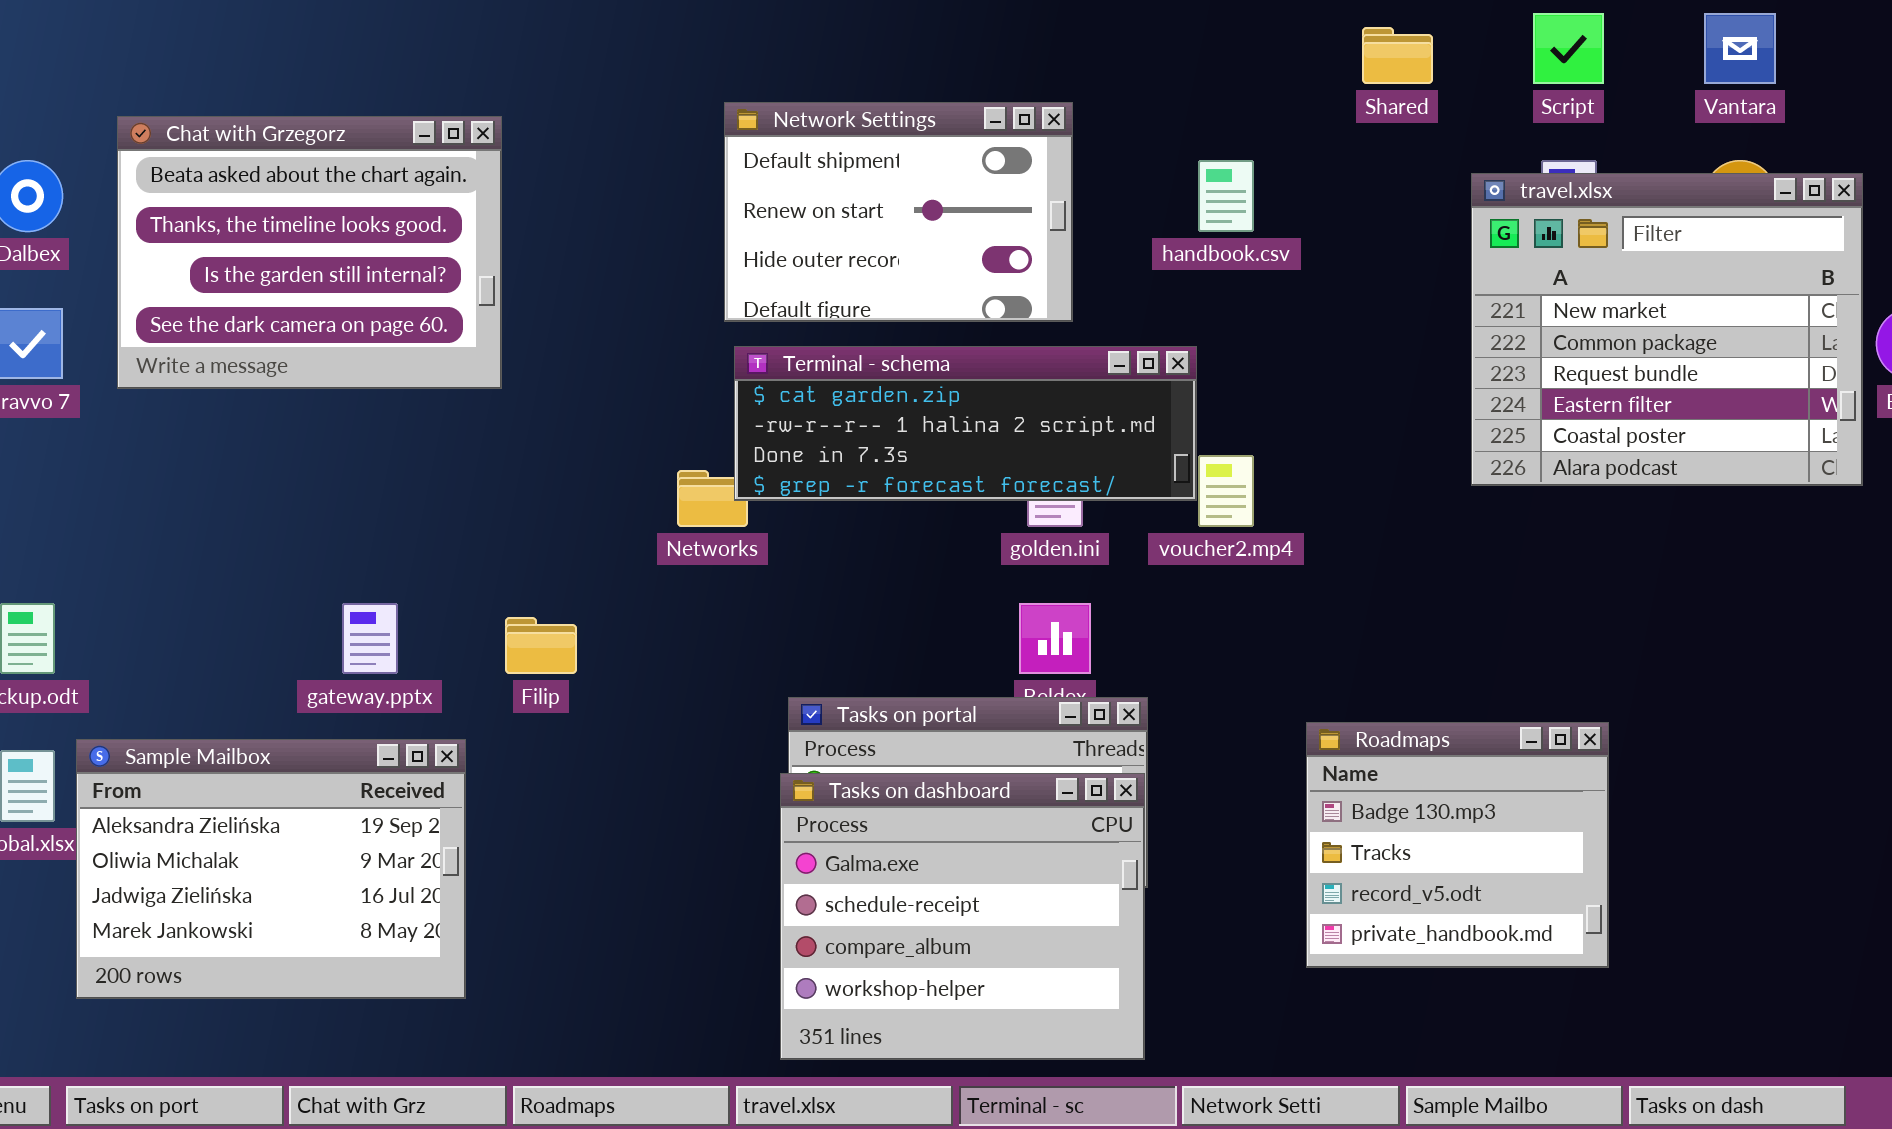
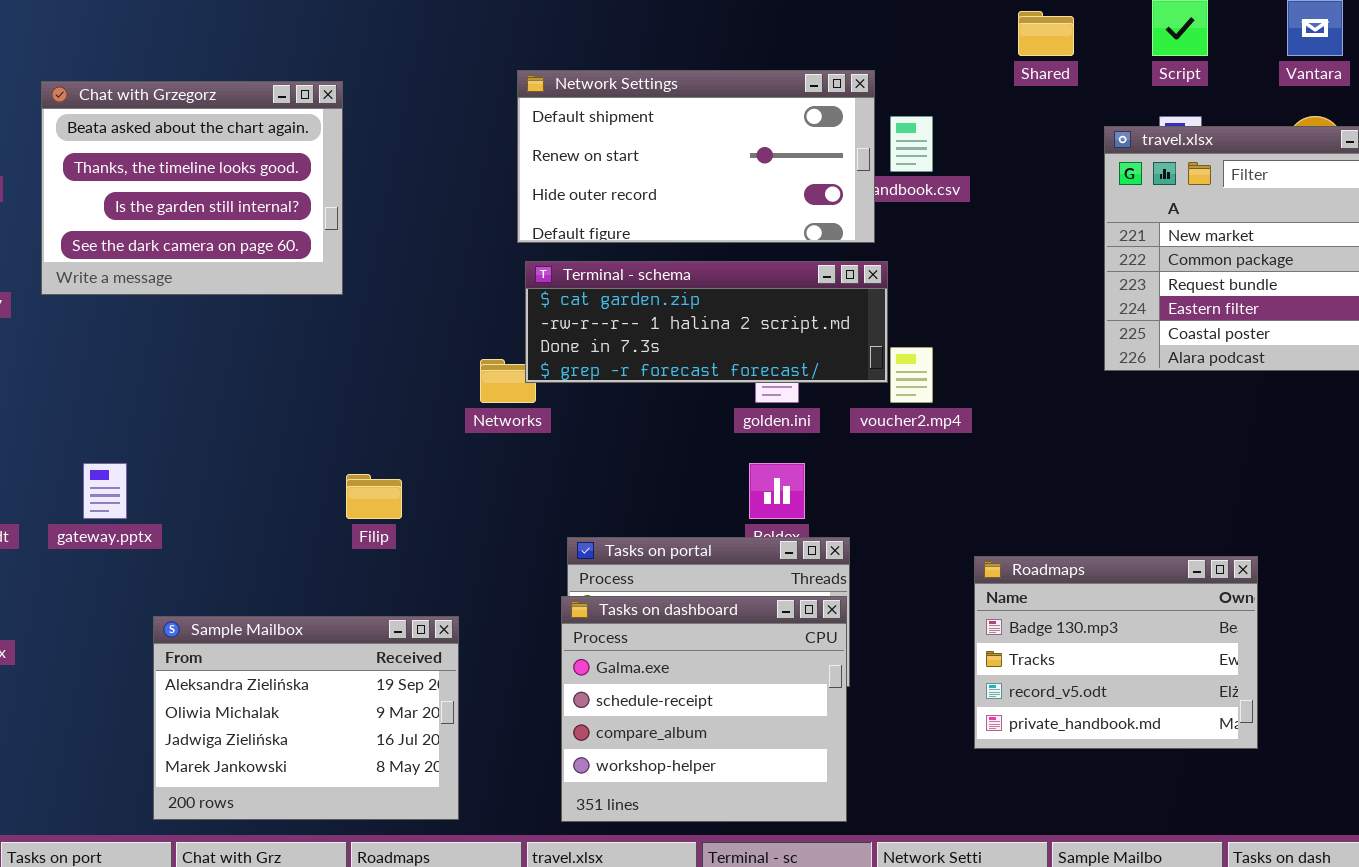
Network Settings: [724,102,1073,322] -> [517,70,875,243], resized
gateway.pptx: [342,603,398,674] -> [83,463,127,519], moved
Roadmaps: [1306,722,1609,968] -> [974,556,1258,749], resized
Sample Mailbox: [76,739,466,999] -> [153,616,459,820], moved

